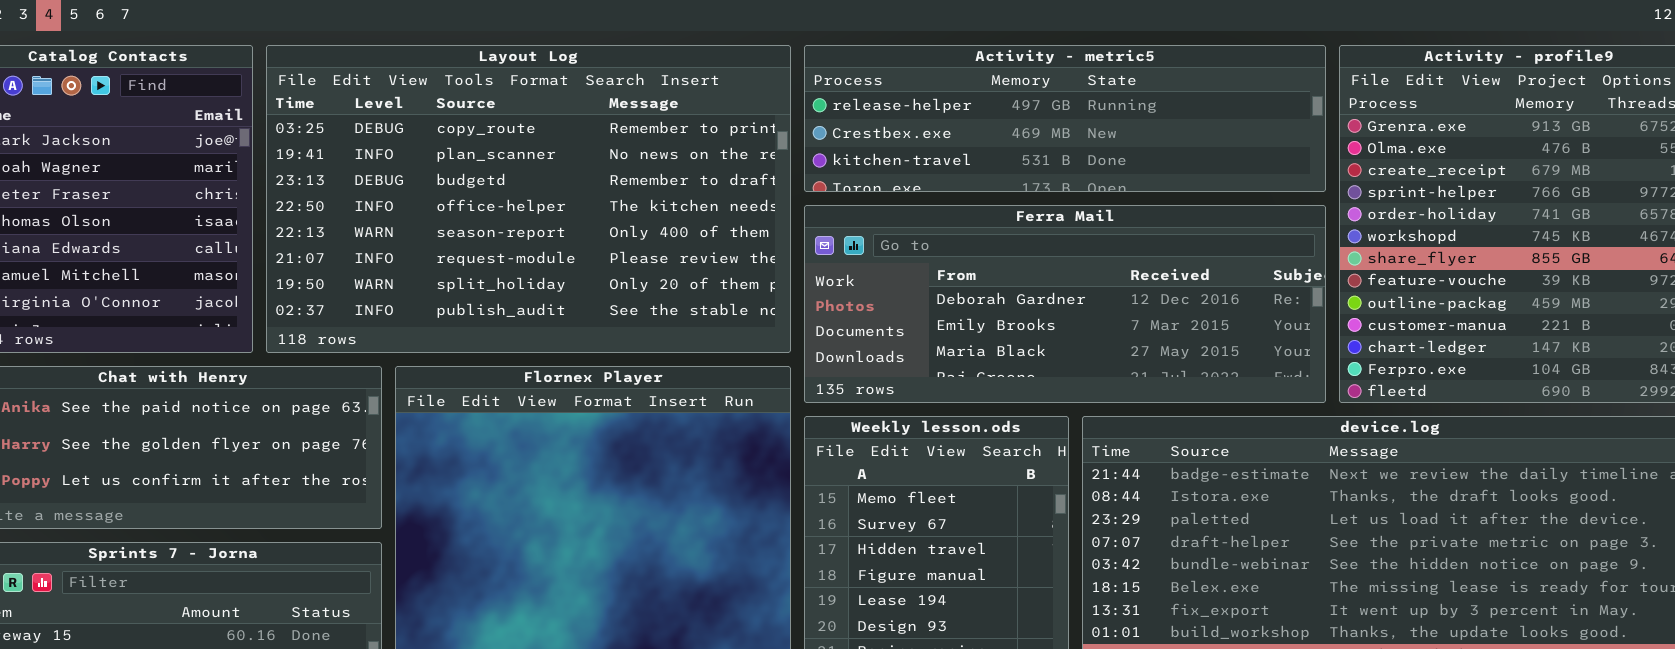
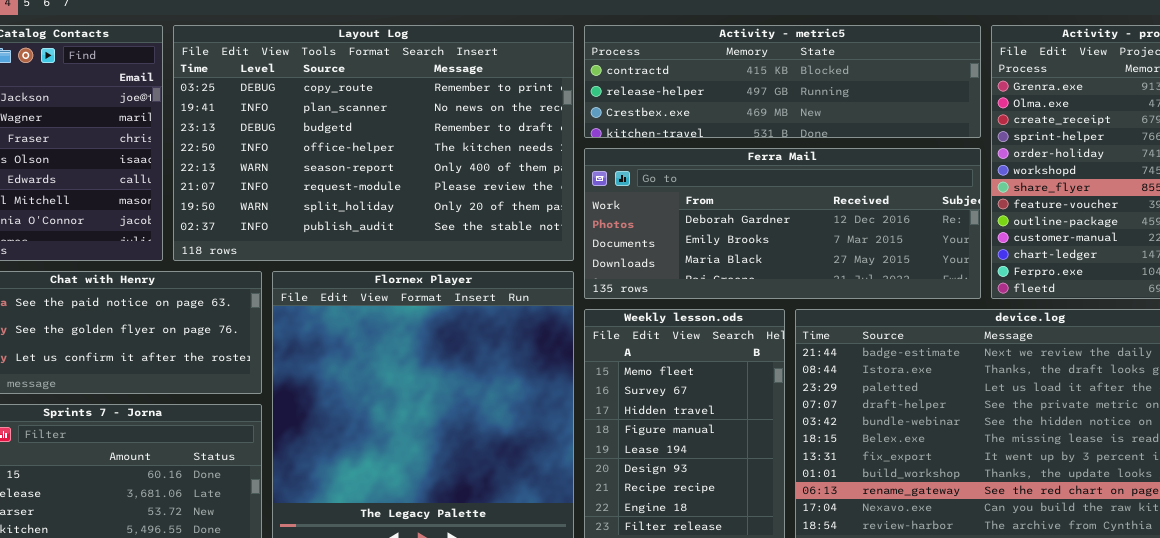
Activity - metric5: [804,45,1326,192] -> [584,25,981,138], scrolled up 1 row

